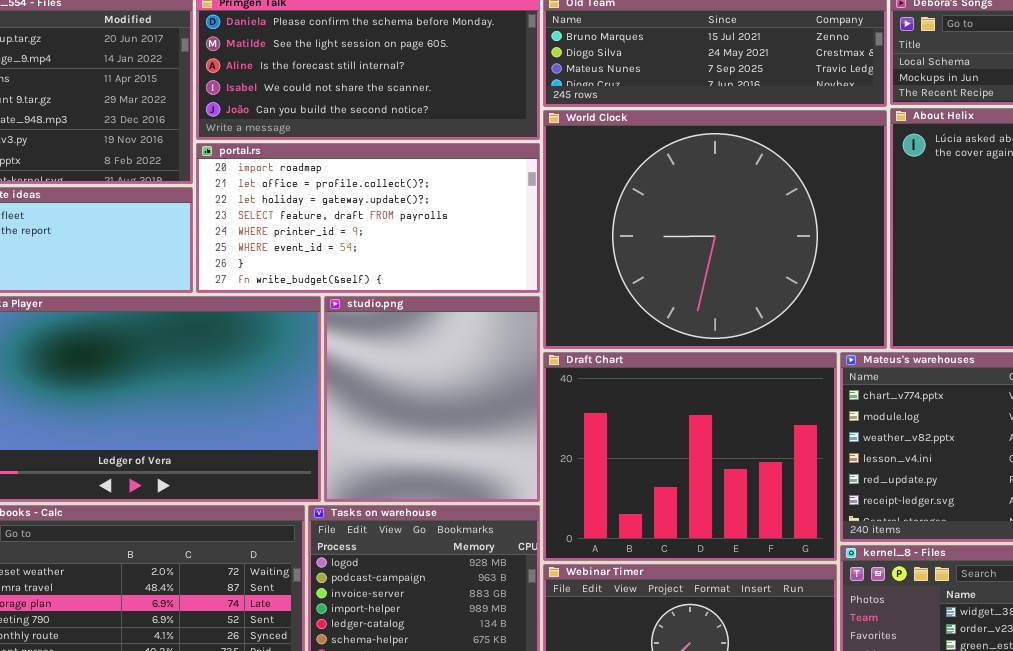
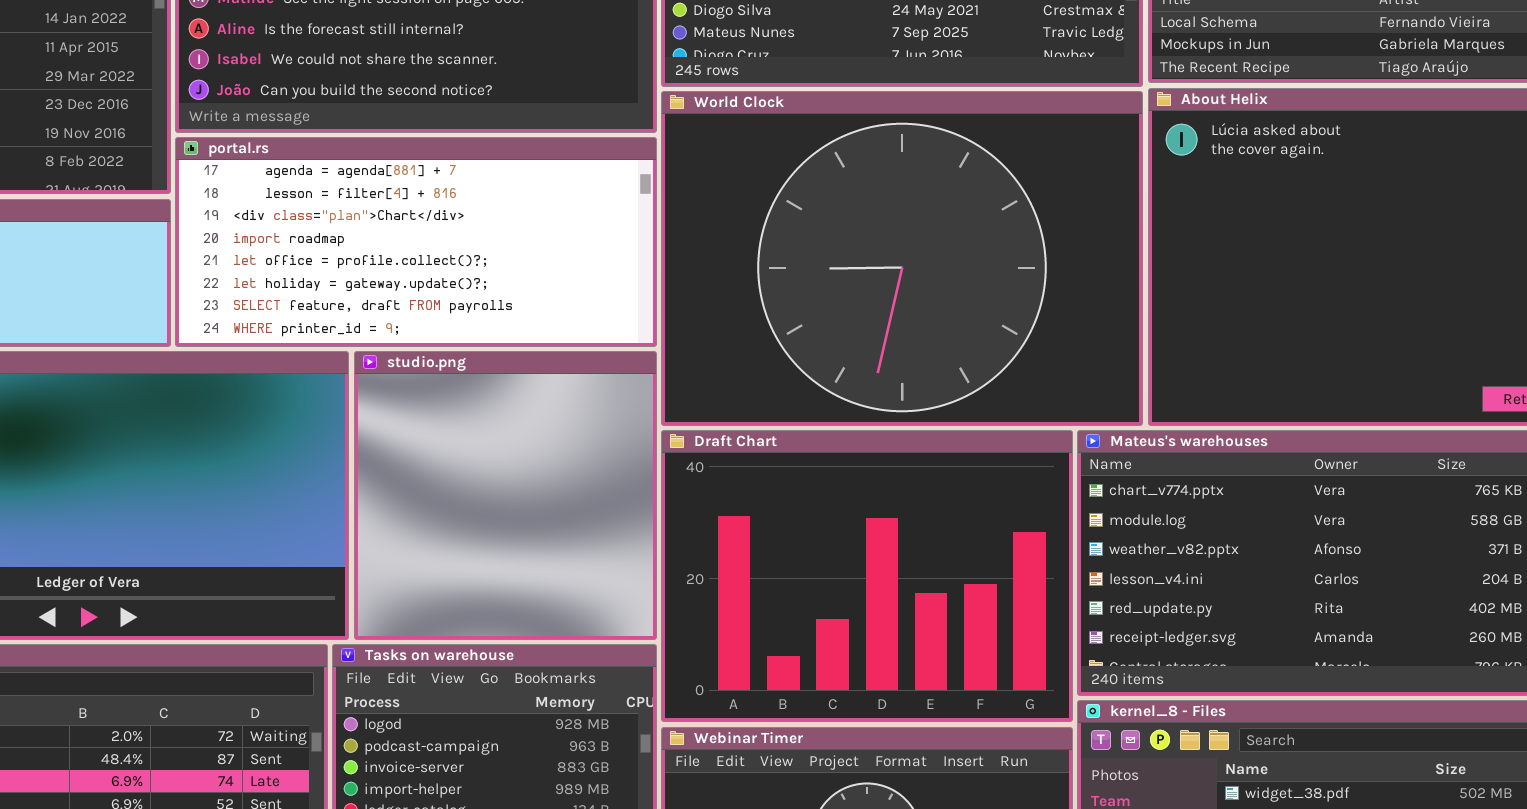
portal.rs: [196,143,540,293] -> [175,137,657,347], scrolled up 3 rows

